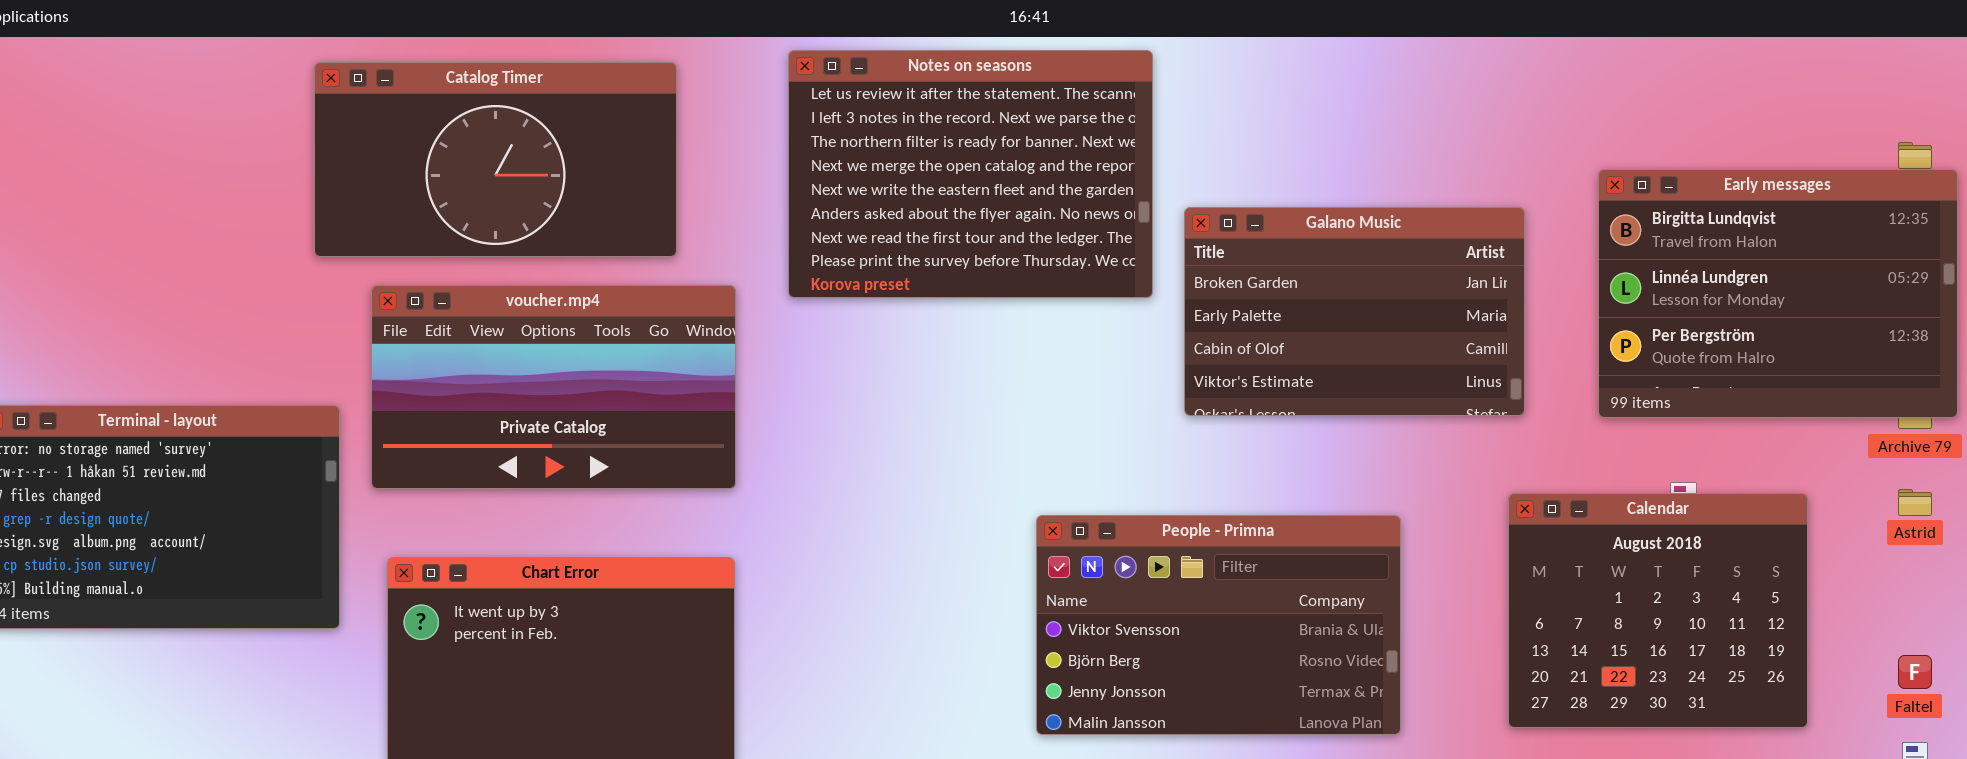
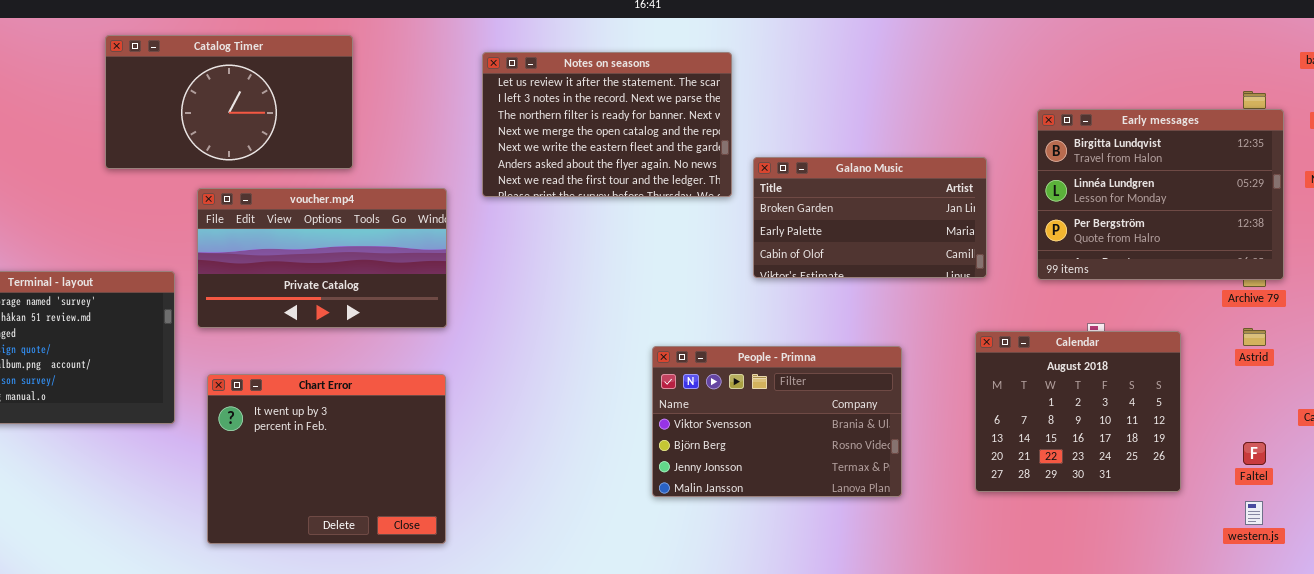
Notes on seasons: [788,50,1153,298] -> [482,52,732,197], resized
Catalog Timer: [314,62,677,257] -> [105,35,353,169], moved
Galano Music: [1184,207,1525,416] -> [753,157,987,278], resized

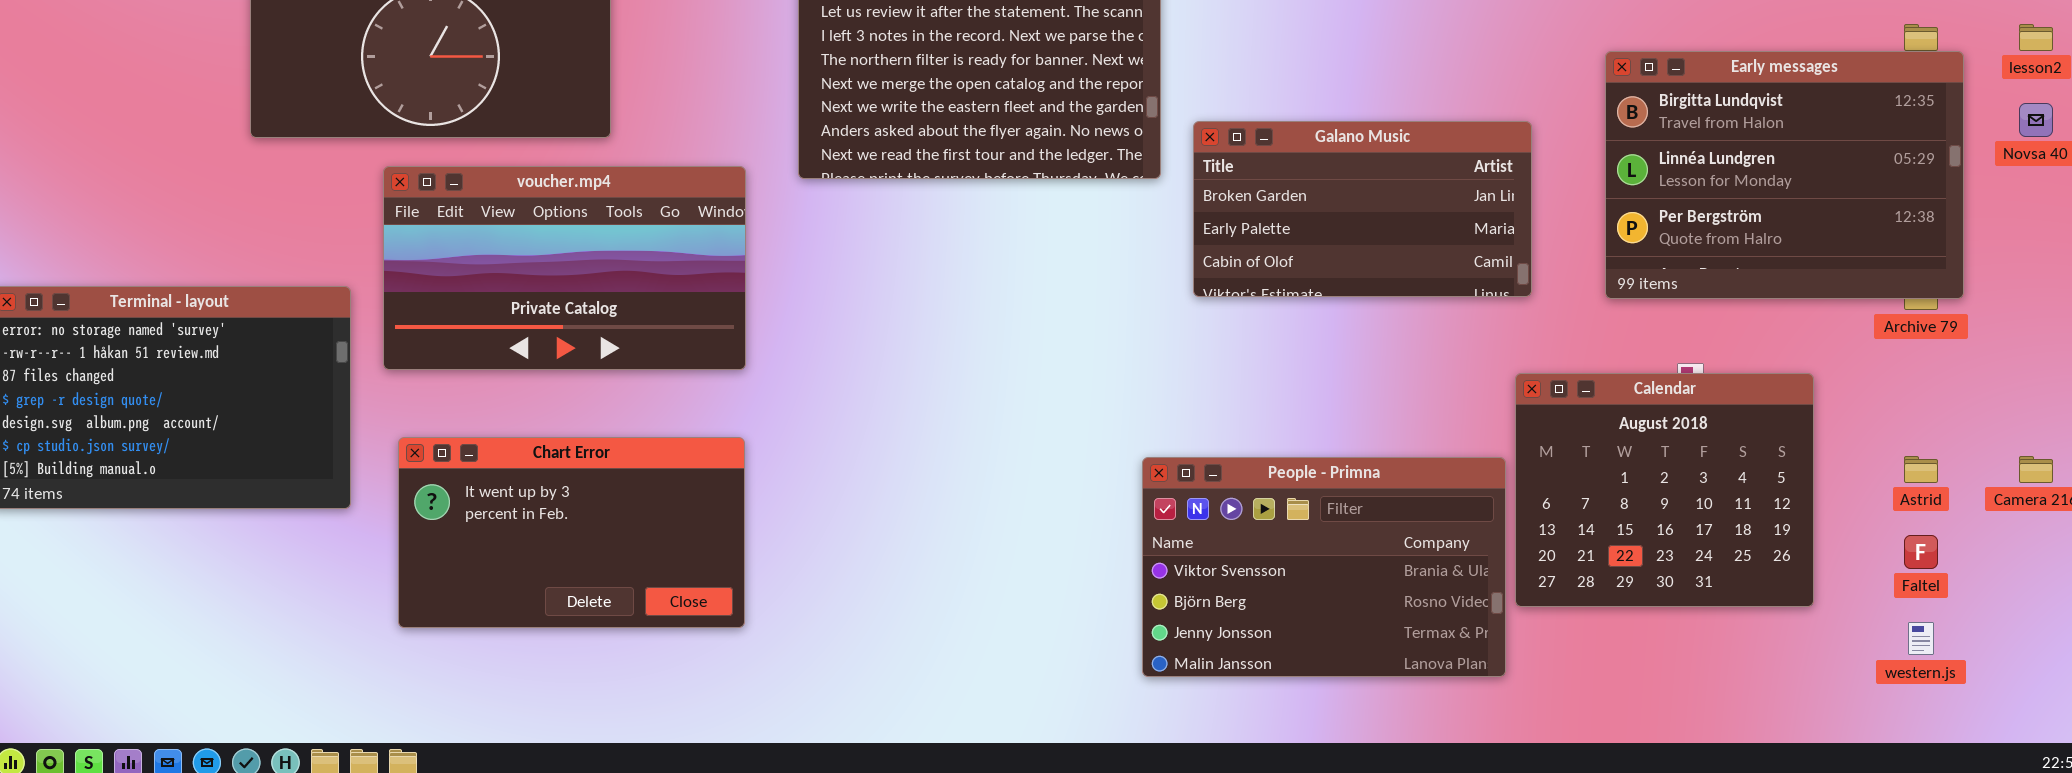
Astrid: [1243,328,1266,346] -> [1904,456,1938,483], moved
People - Primna: [652,346,902,497] -> [1142,457,1506,677], moved
Chart Error: [207,374,446,544] -> [398,437,745,628], resized

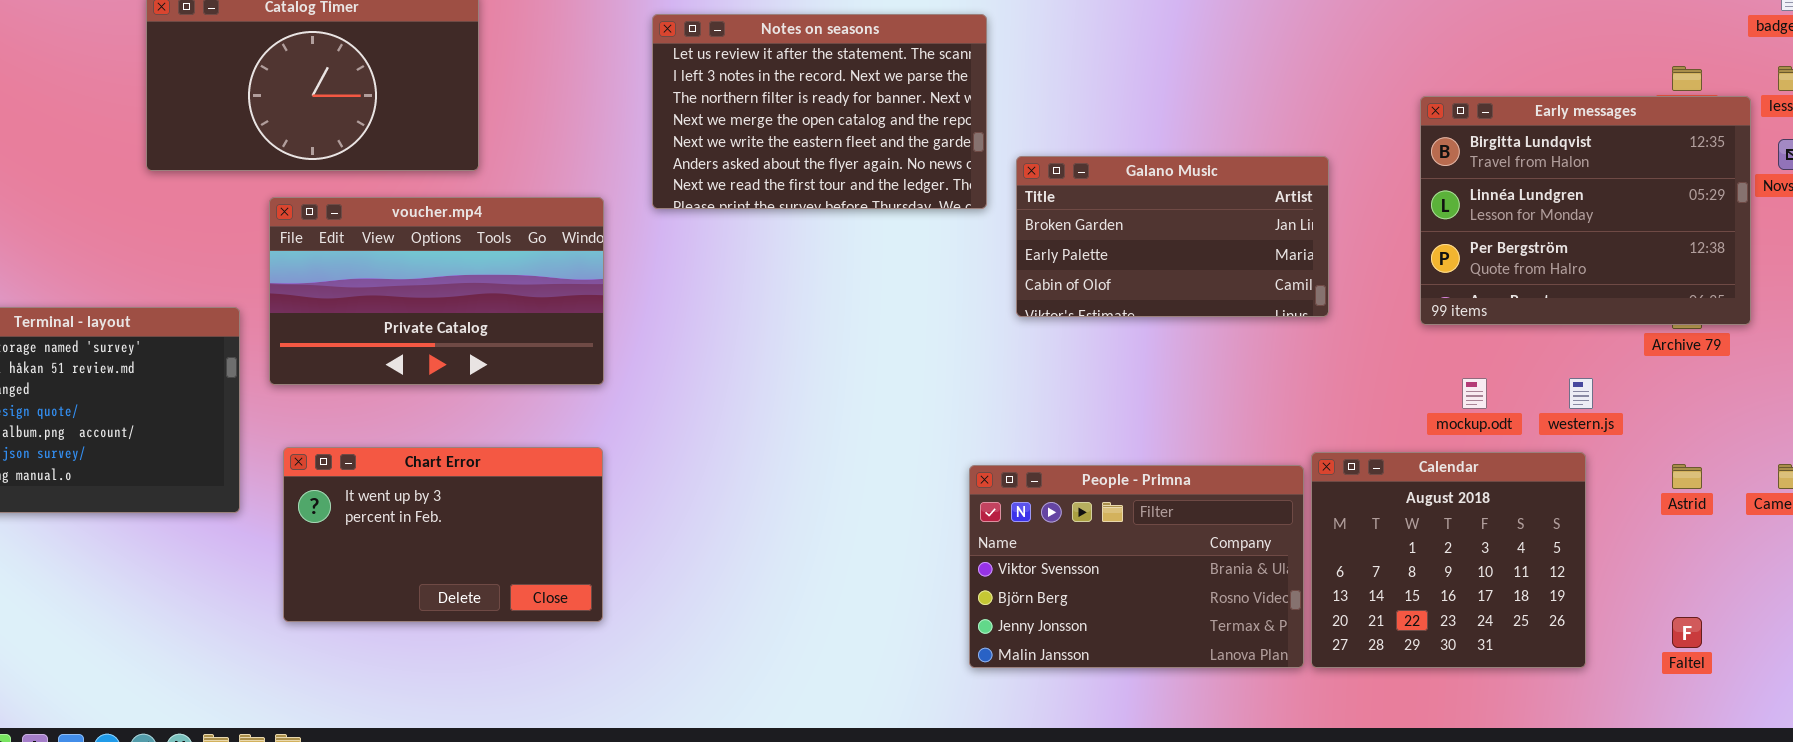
Early messages: [1605,51,1964,299] -> [1420,96,1751,325], moved
Calendar: [1515,373,1814,607] -> [1311,452,1586,668], moved
Faltel: [1904,535,1938,569] -> [1672,617,1702,648], moved
western.js: [1908,622,1934,655] -> [1569,378,1593,409], moved

